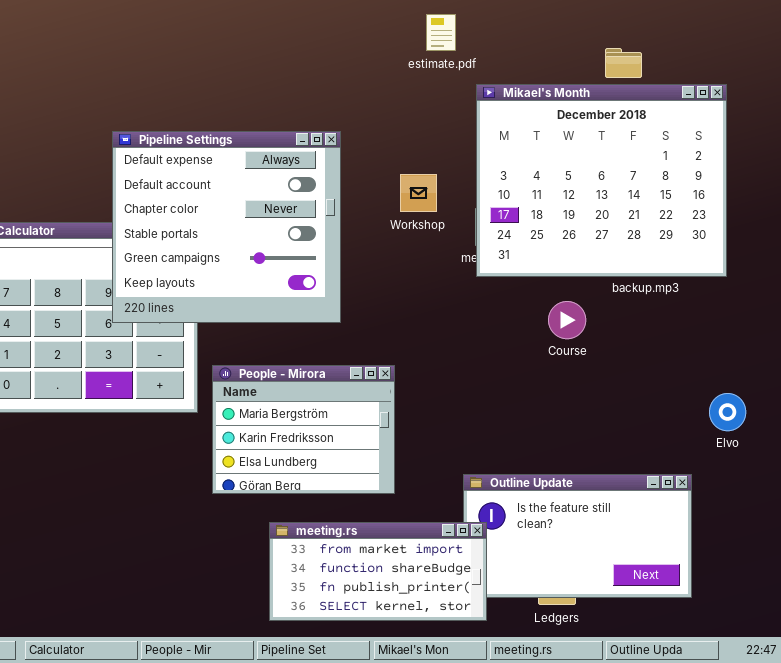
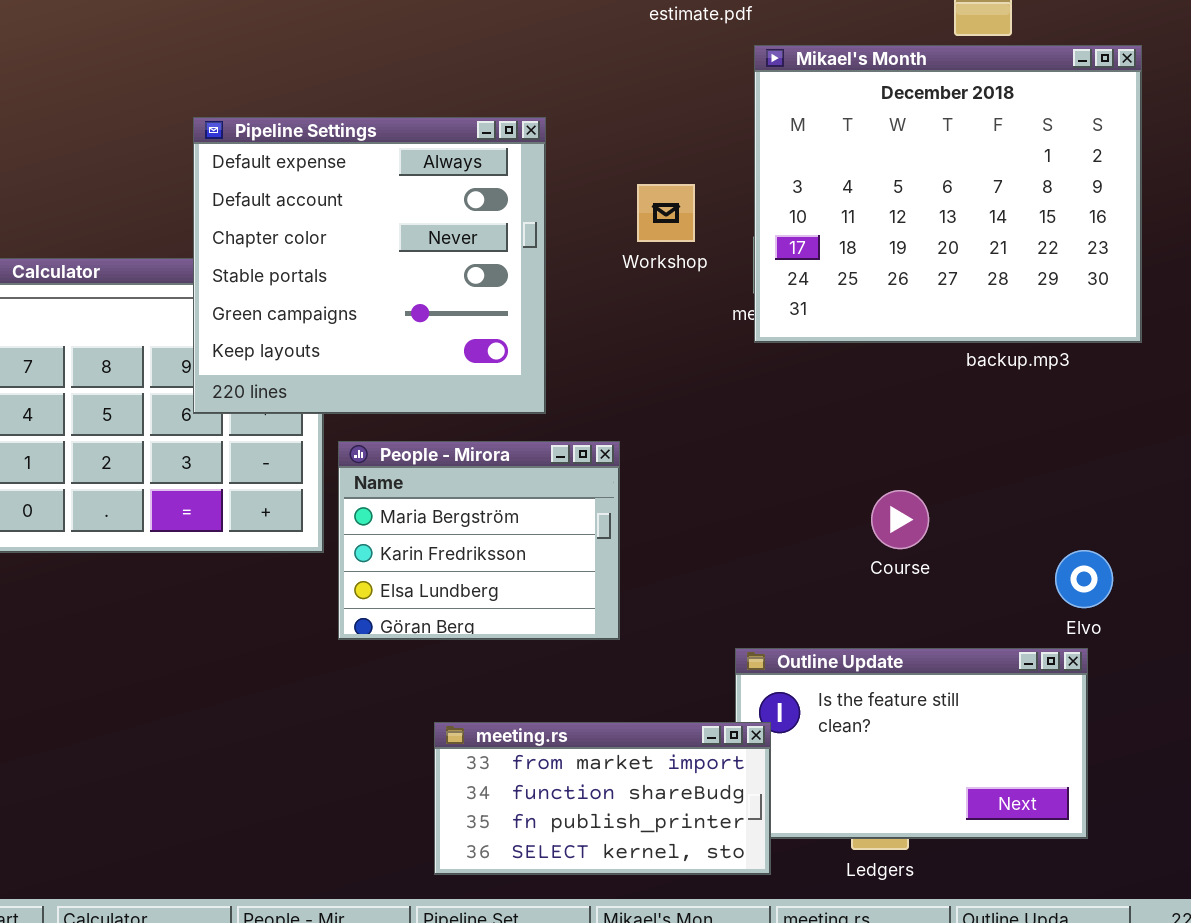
Course: [548,301,586,339] -> [871,490,929,549], moved
People - Mirora: [212,365,395,494] -> [338,441,620,640], moved
Elvo: [709,393,746,431] -> [1055,550,1113,608], moved

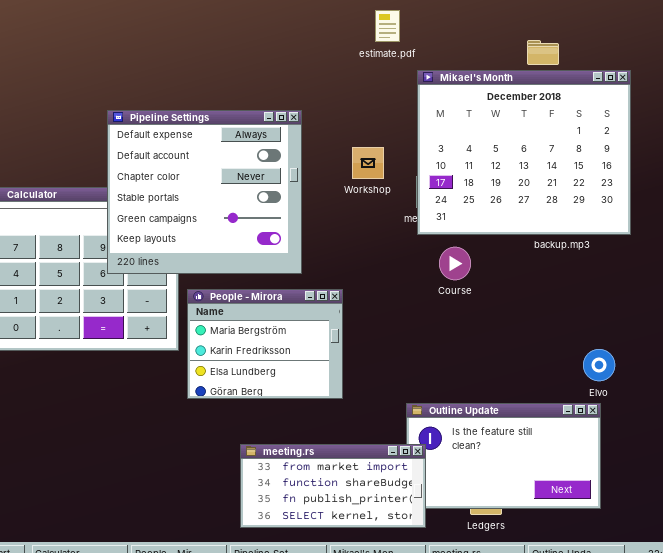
Course: [871,490,929,549] -> [439,247,471,280], moved

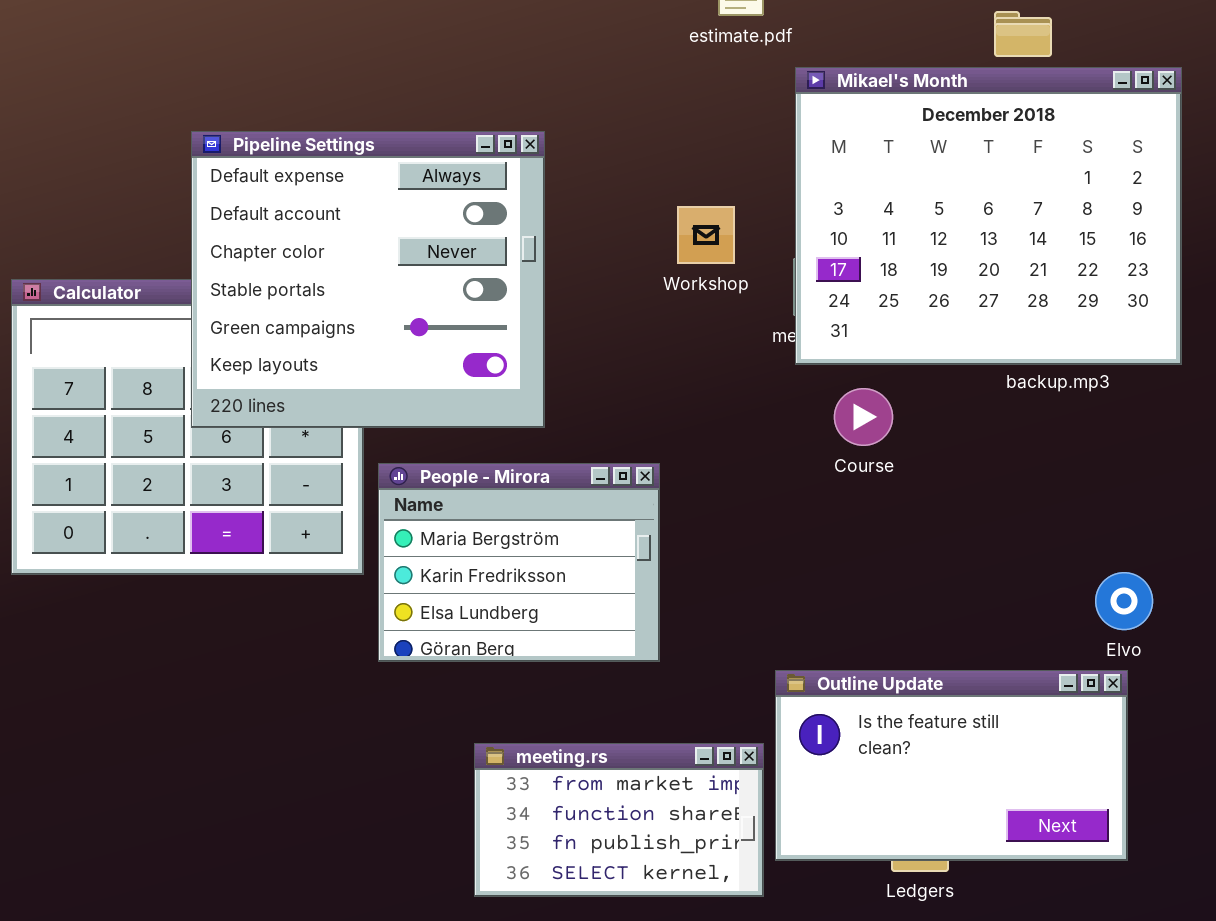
Pipeline Settings: [107,110,302,274] -> [191,131,545,428], moved
meeting.rs: [240,444,426,528] -> [474,743,764,897], resized

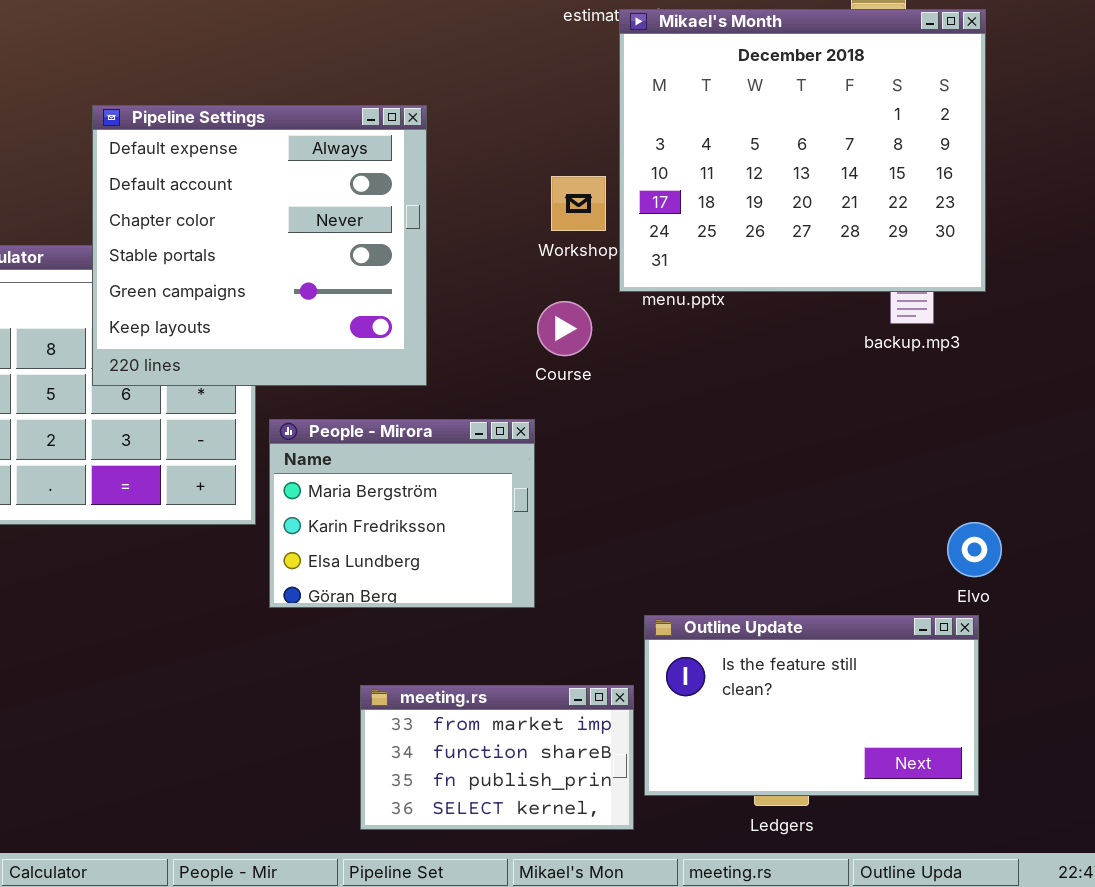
Mikael's Month: [795,67,1182,365] -> [619,9,986,292], moved
Course: [834,388,893,446] -> [537,301,592,356], moved

